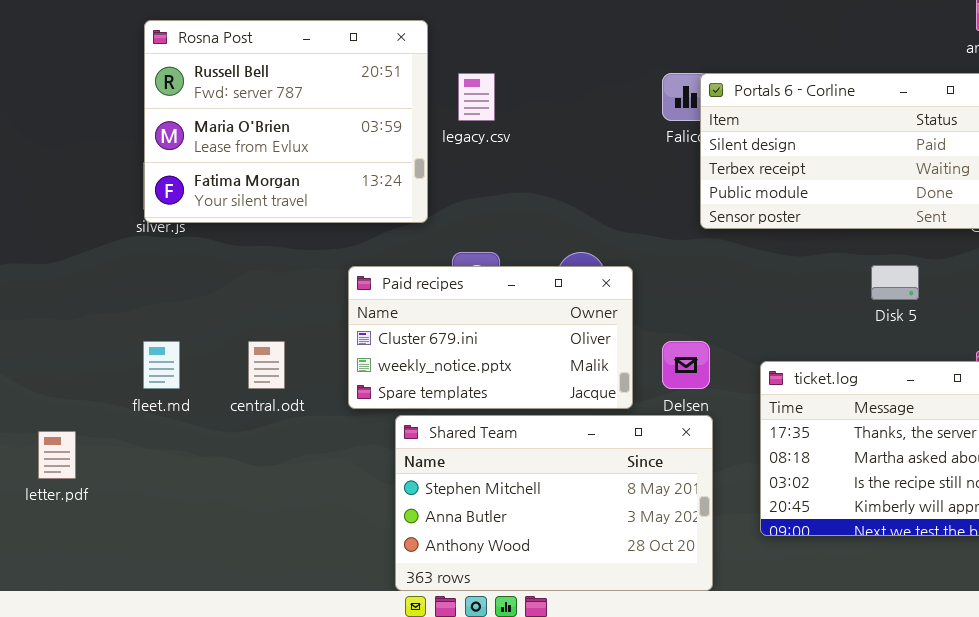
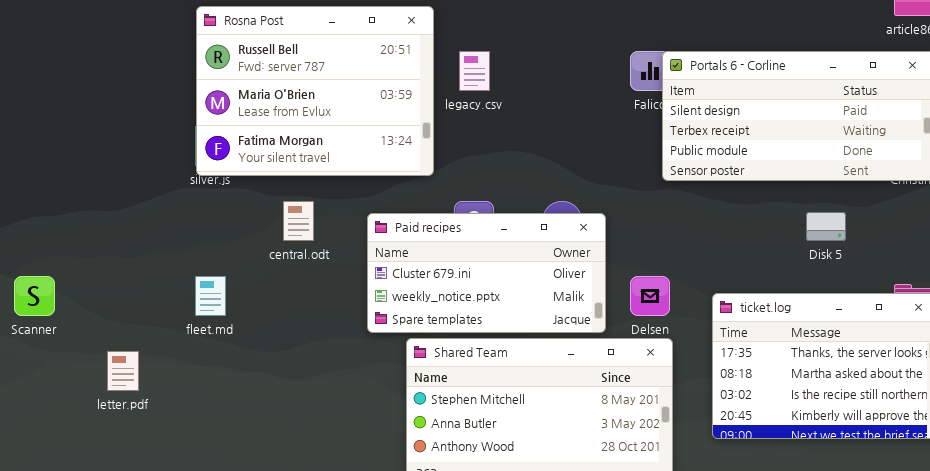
central.odt: [248,341,285,389] -> [283,201,314,241], moved

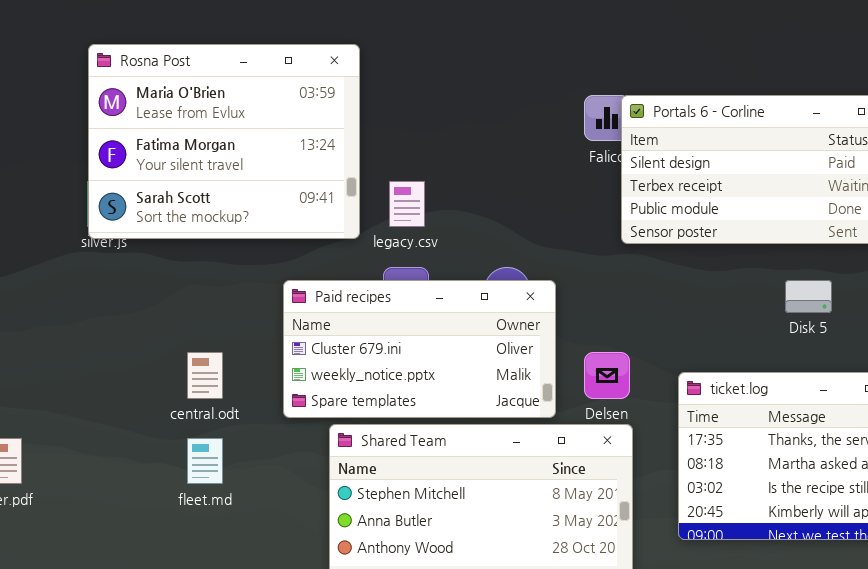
Rosna Post: [196,6,434,176] -> [88,44,360,239], scrolled down 1 row
legacy.csv: [459,51,490,91] -> [389,181,425,227], moved
central.odt: [283,201,314,241] -> [187,352,223,399], moved
fleet.md: [195,276,226,316] -> [187,438,223,484], moved

